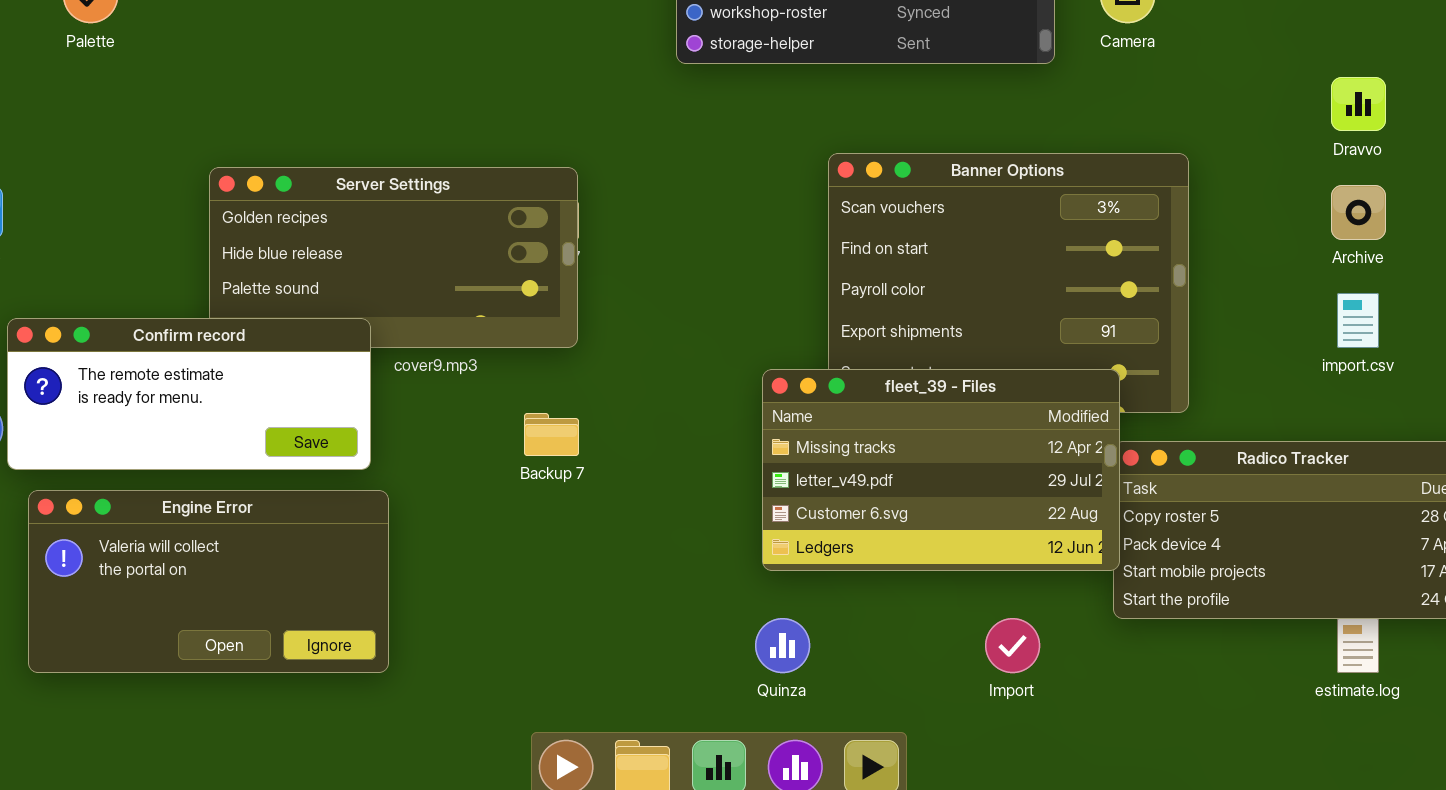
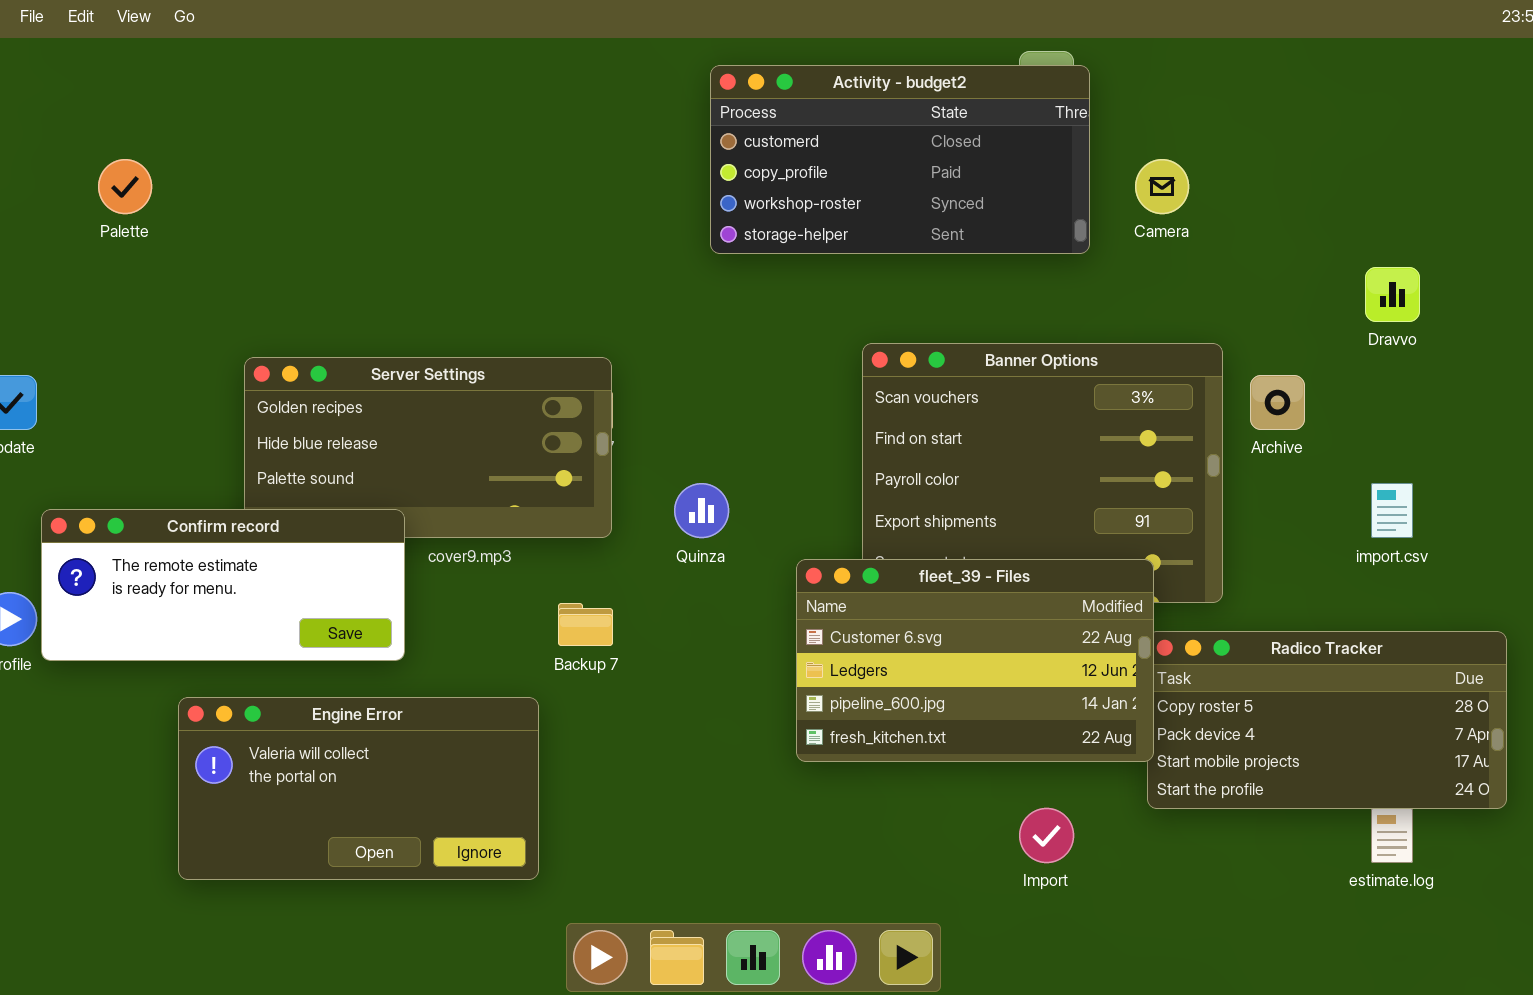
Archive: [1331,185,1386,240] -> [1250,375,1305,430], moved
fleet_39 - Files: [762,369,1120,571] -> [796,559,1154,762], scrolled down 2 rows
Engine Error: [28,490,389,673] -> [178,697,539,880], moved
Quinza: [755,618,810,673] -> [674,483,729,538], moved

